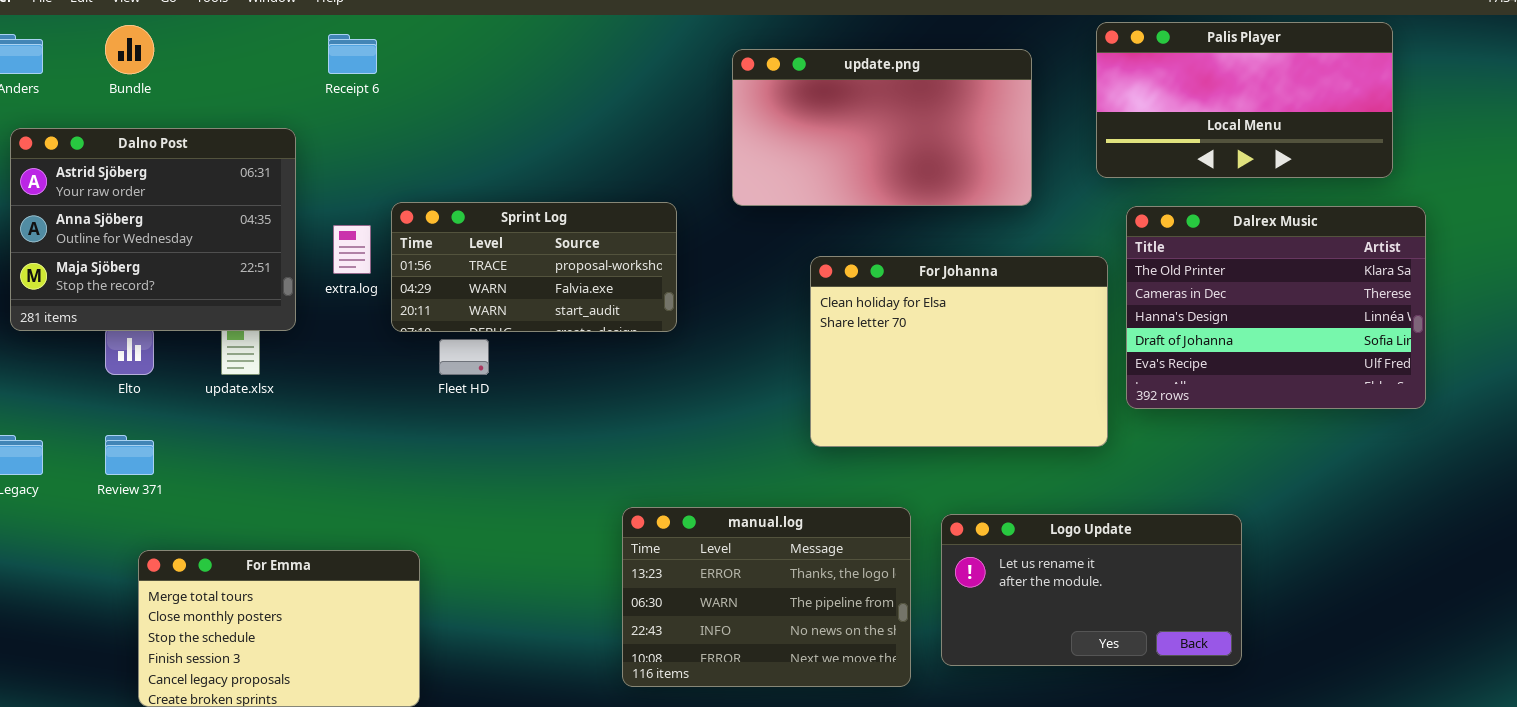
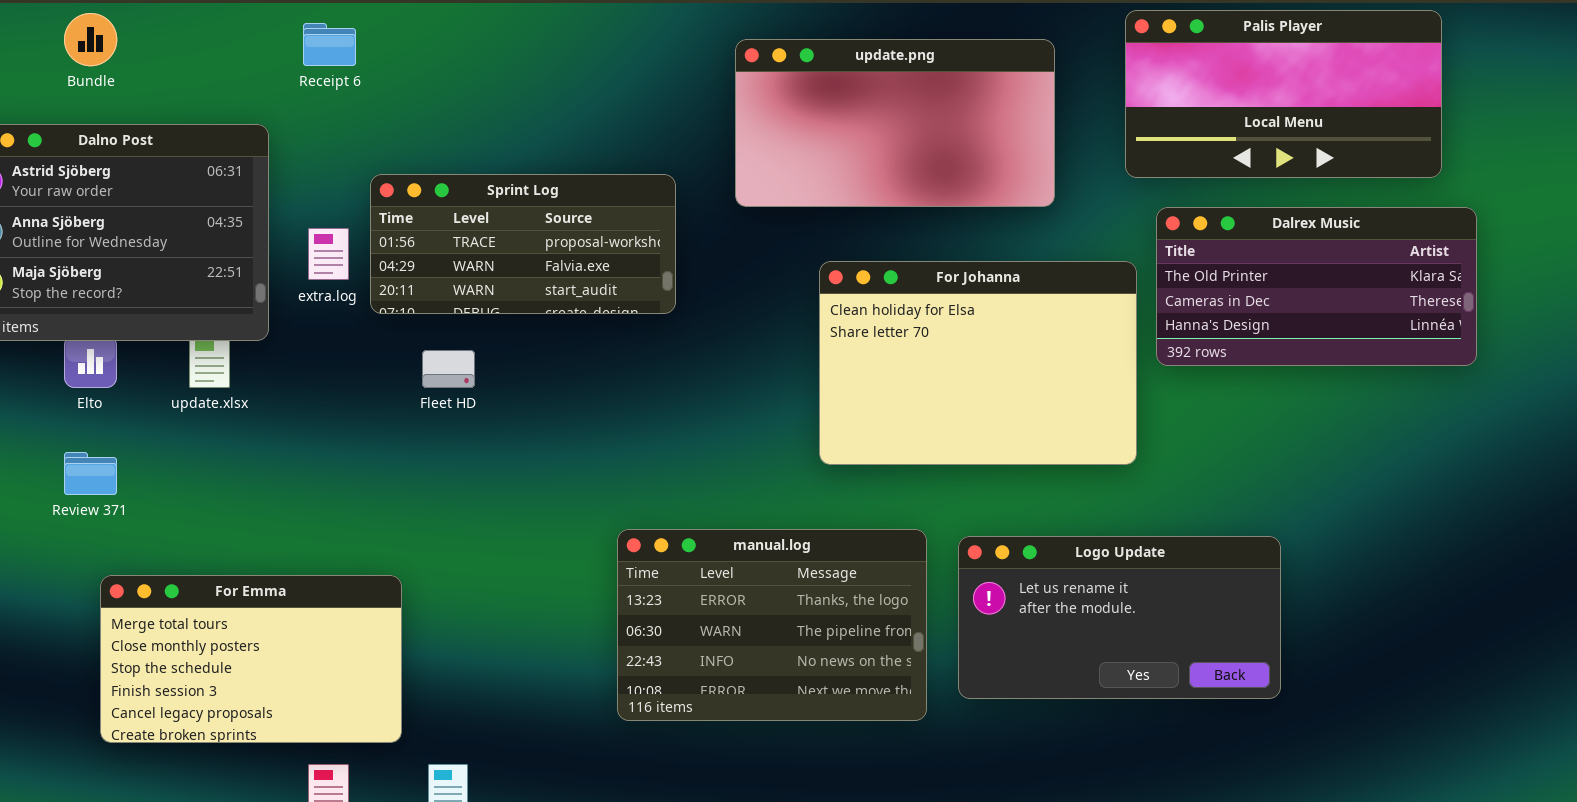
Sprint Log: [391,202,677,332] -> [370,174,676,314], moved
Dalrex Music: [1126,206,1426,409] -> [1156,207,1477,366], resized

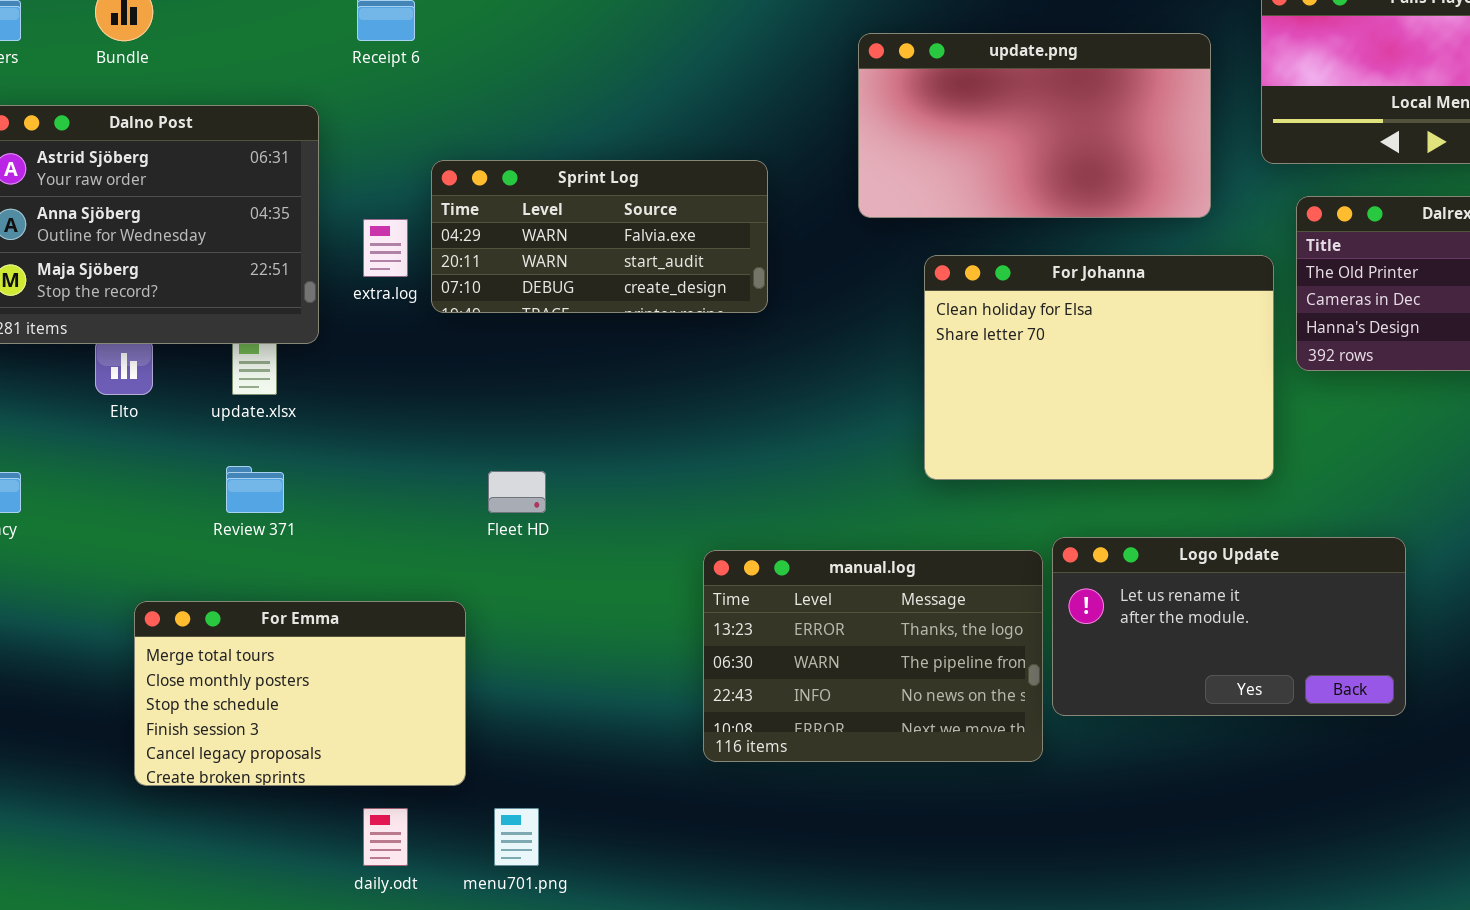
update.png: [735,39,1055,207] -> [858,33,1211,218], moved
Sprint Log: [370,174,676,314] -> [431,160,768,313], scrolled down 1 row
Fleet HD: [422,350,475,388] -> [488,471,546,513], moved
Review 371: [64,452,117,495] -> [226,466,284,513], moved
Logo Update: [958,536,1281,699] -> [1052,537,1406,716], moved

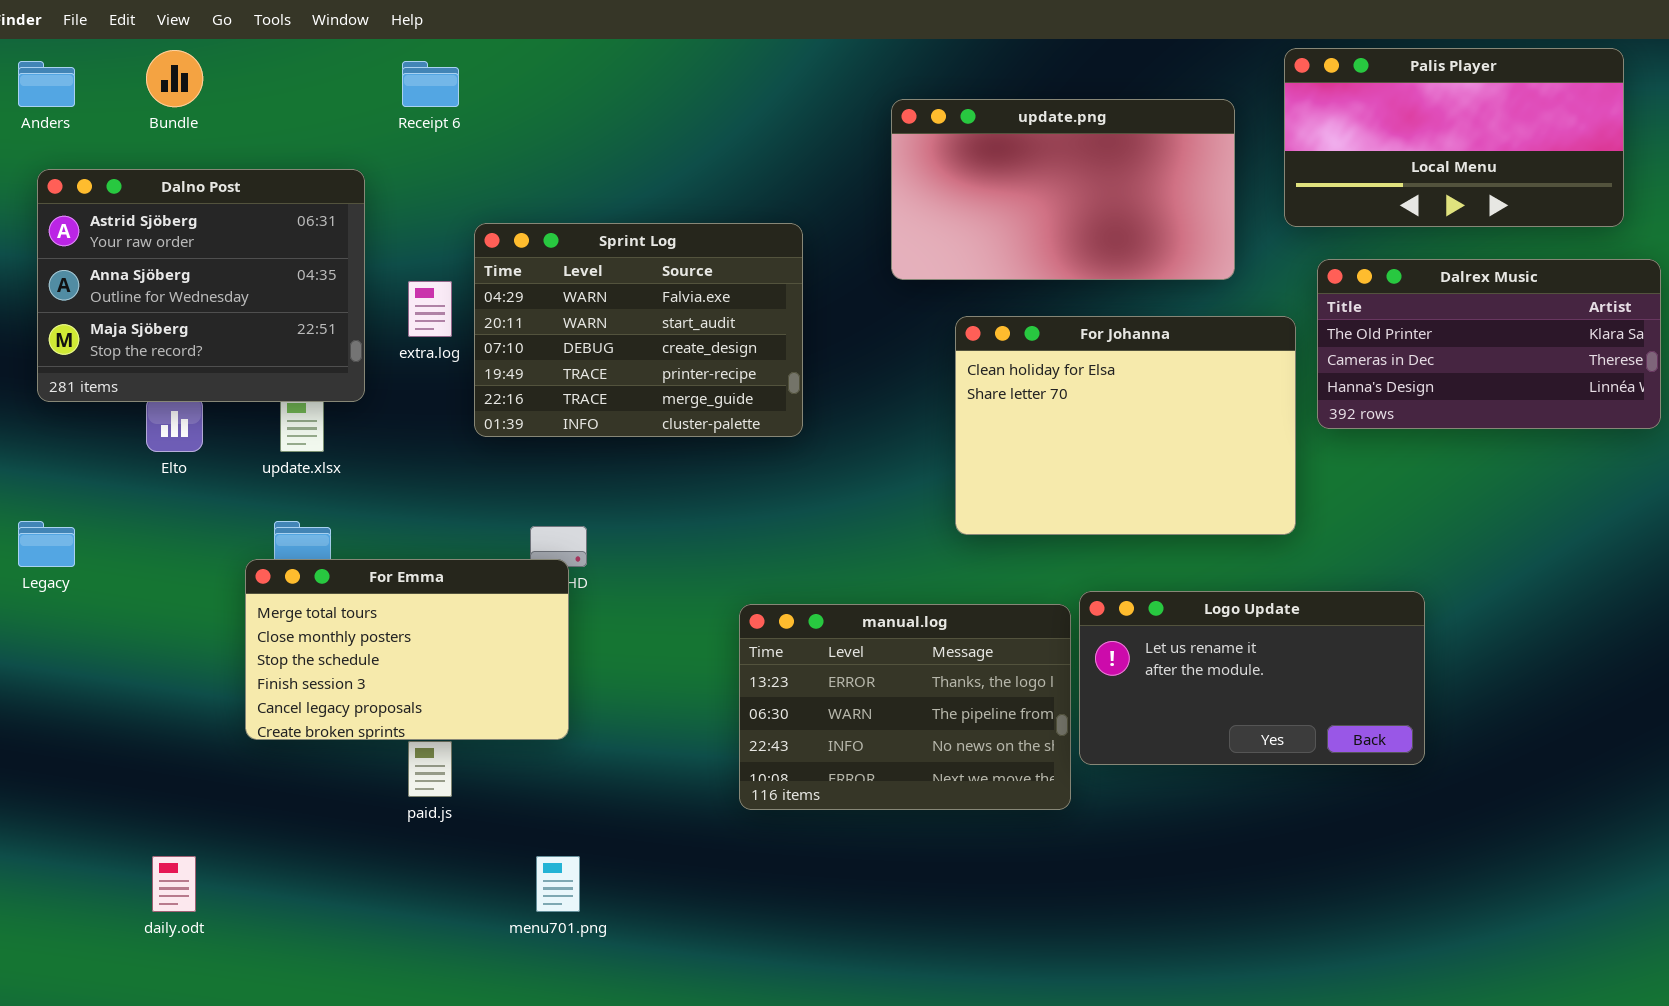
Sprint Log: [431,160,768,313] -> [474,223,803,437], resized
For Emma: [134,601,466,786] -> [245,559,569,740], moved
daily.odt: [363,808,408,866] -> [152,856,196,912], moved

